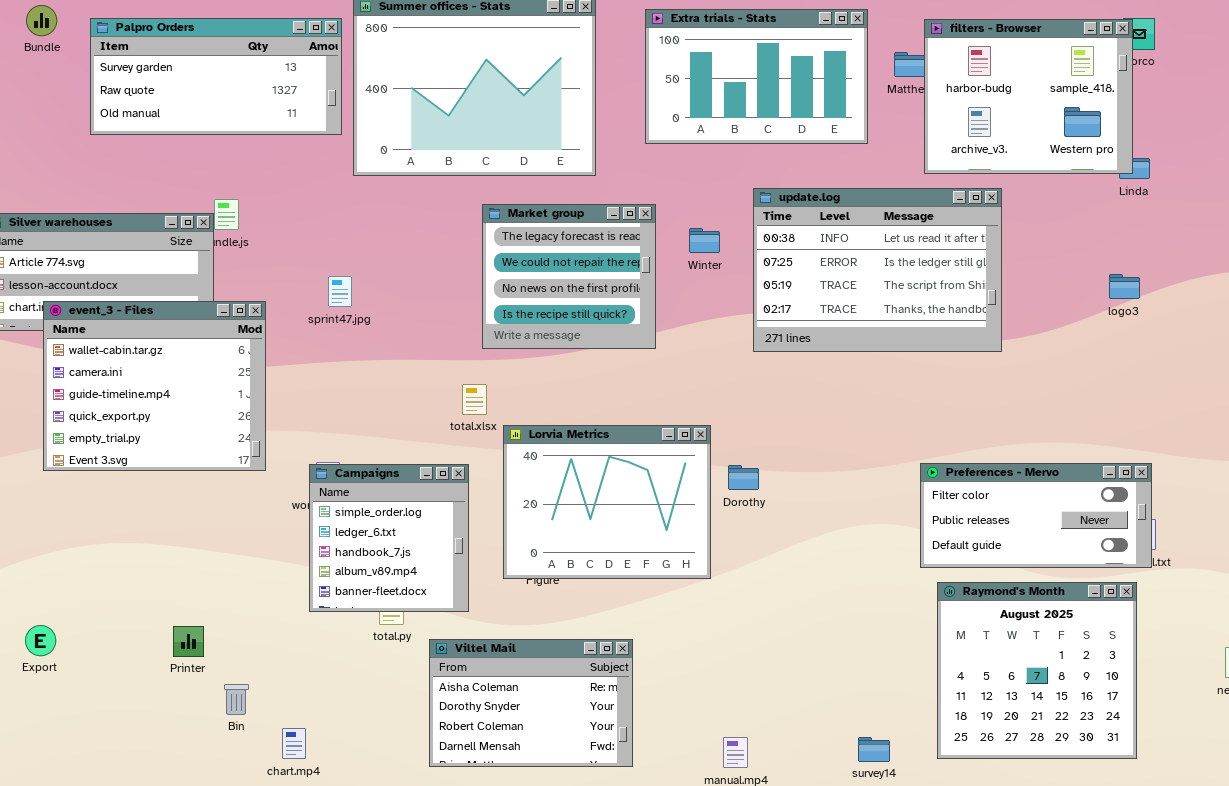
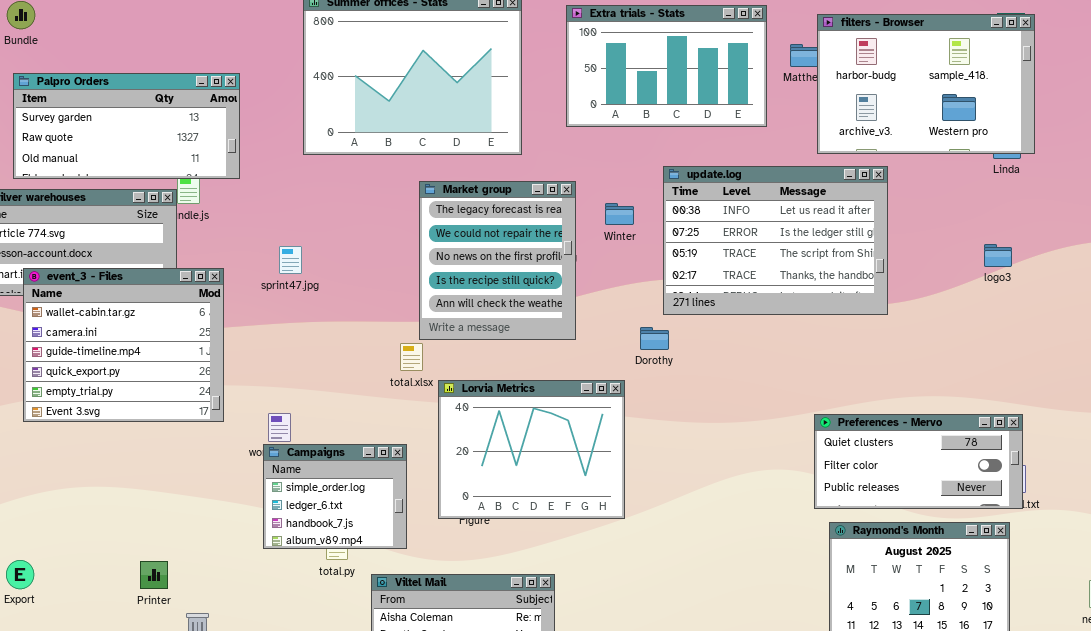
Palpro Orders: [90,18,342,135] -> [13,73,240,179], moved
filters - Browser: [924,19,1133,174] -> [817,14,1035,154], resized
Market group: [482,204,656,349] -> [419,181,576,340], resized
Preferences - Mervo: [920,463,1152,568] -> [814,414,1023,509], scrolled up 1 row
Campaigns: [309,464,469,612] -> [263,444,407,549], resized
Dorothy: [728,465,759,490] -> [640,327,669,350], moved

